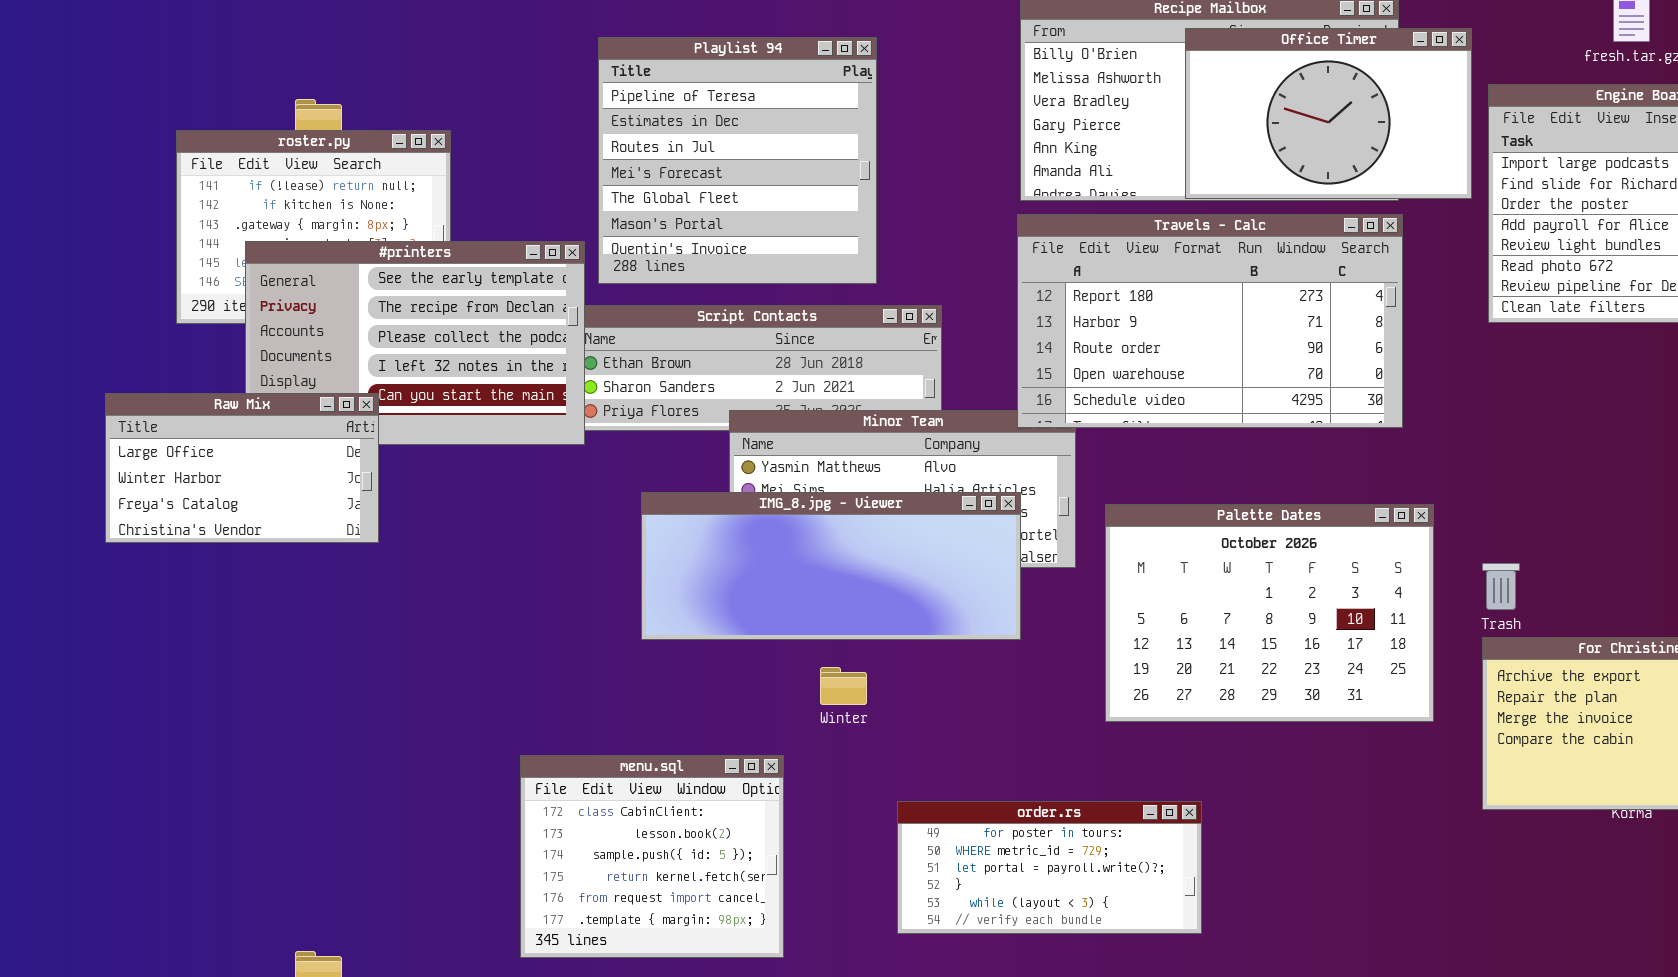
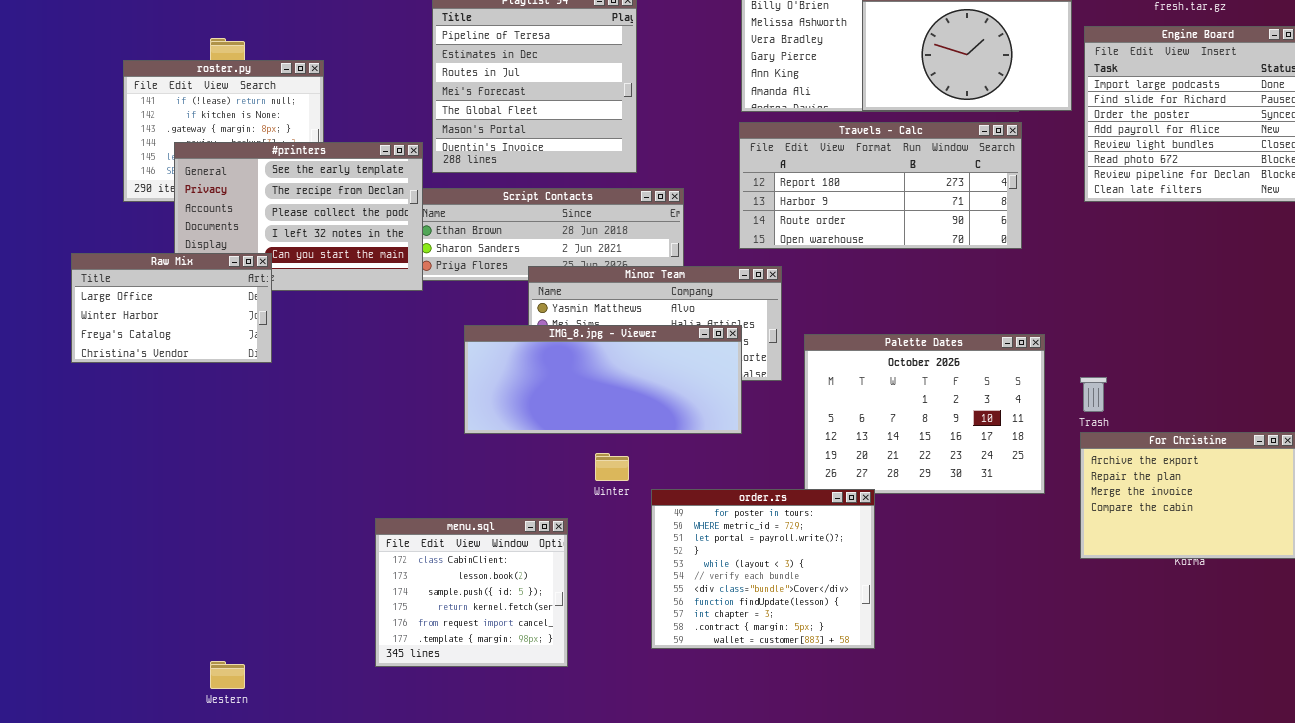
Travels - Calc: [1017,214,1403,428] -> [739,122,1022,249], resized
order.rs: [897,801,1202,934] -> [651,489,875,649], resized

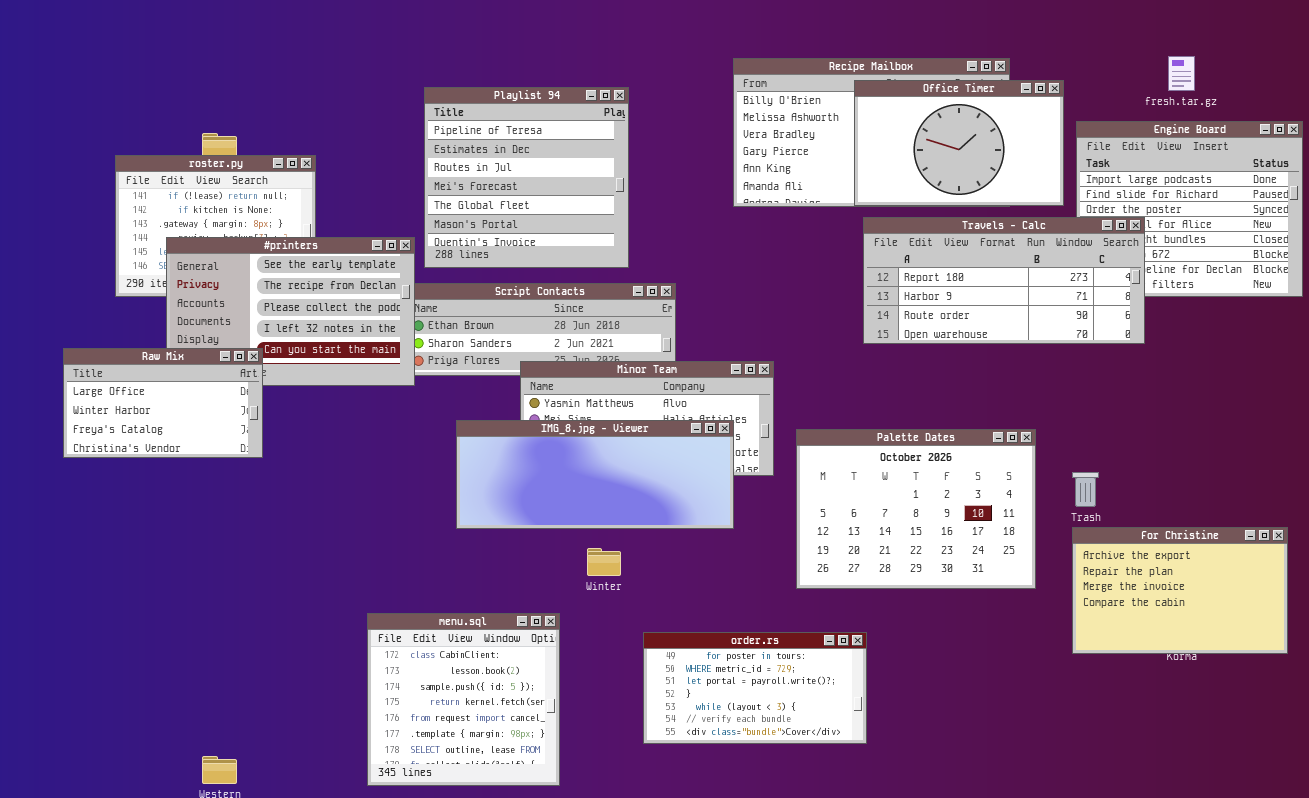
Travels - Calc: [739,122,1022,249] -> [863,217,1145,344], moved
order.rs: [651,489,875,649] -> [643,632,867,744], resized
menu.sql: [375,518,568,667] -> [367,613,560,786], resized

